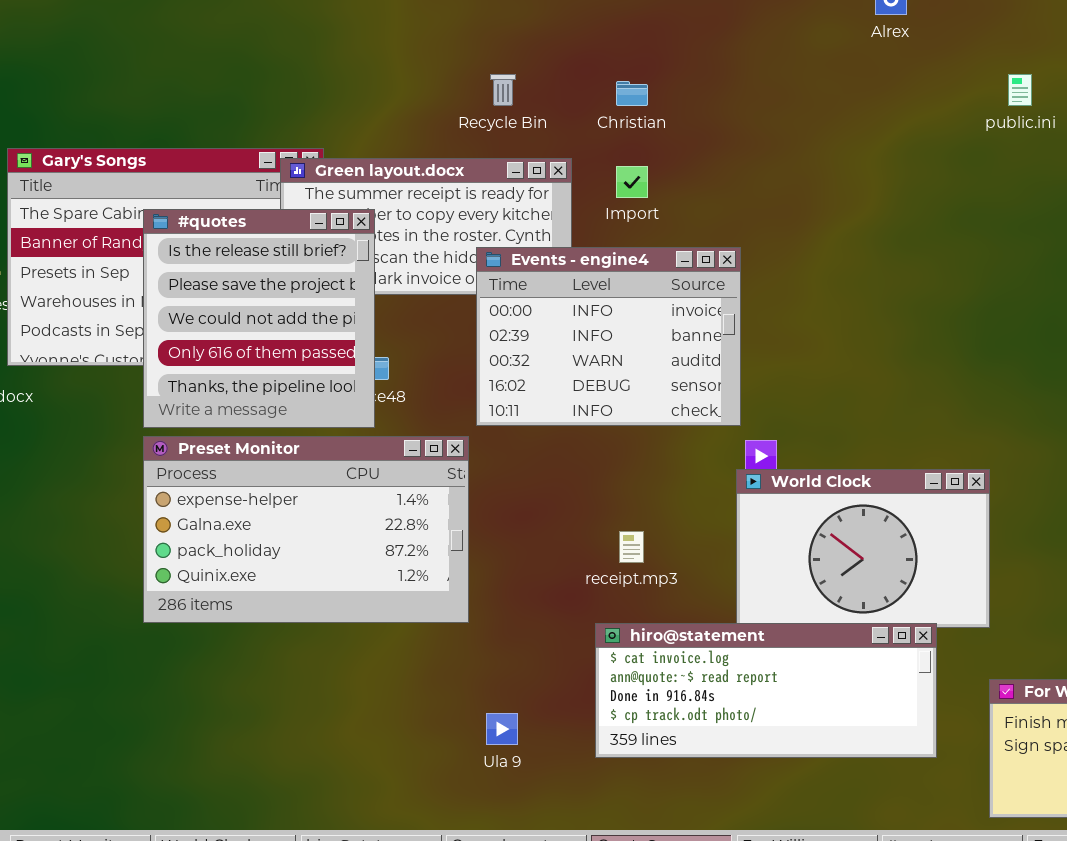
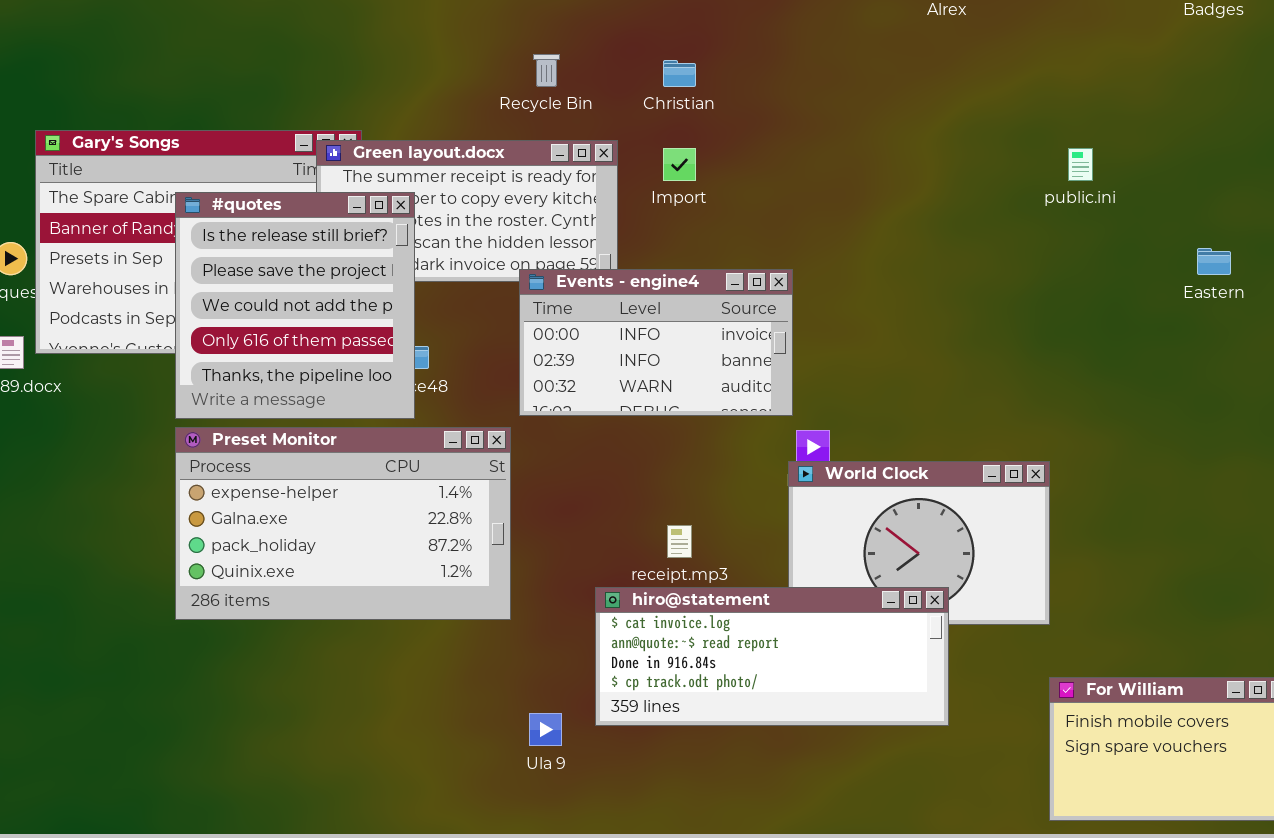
public.ini: [1008,74,1032,106] -> [1068,148,1093,181], moved
Events - engine4: [476,247,741,426] -> [519,269,793,416], resized
hiro@statement: [595,623,937,758] -> [595,587,949,726], moved

